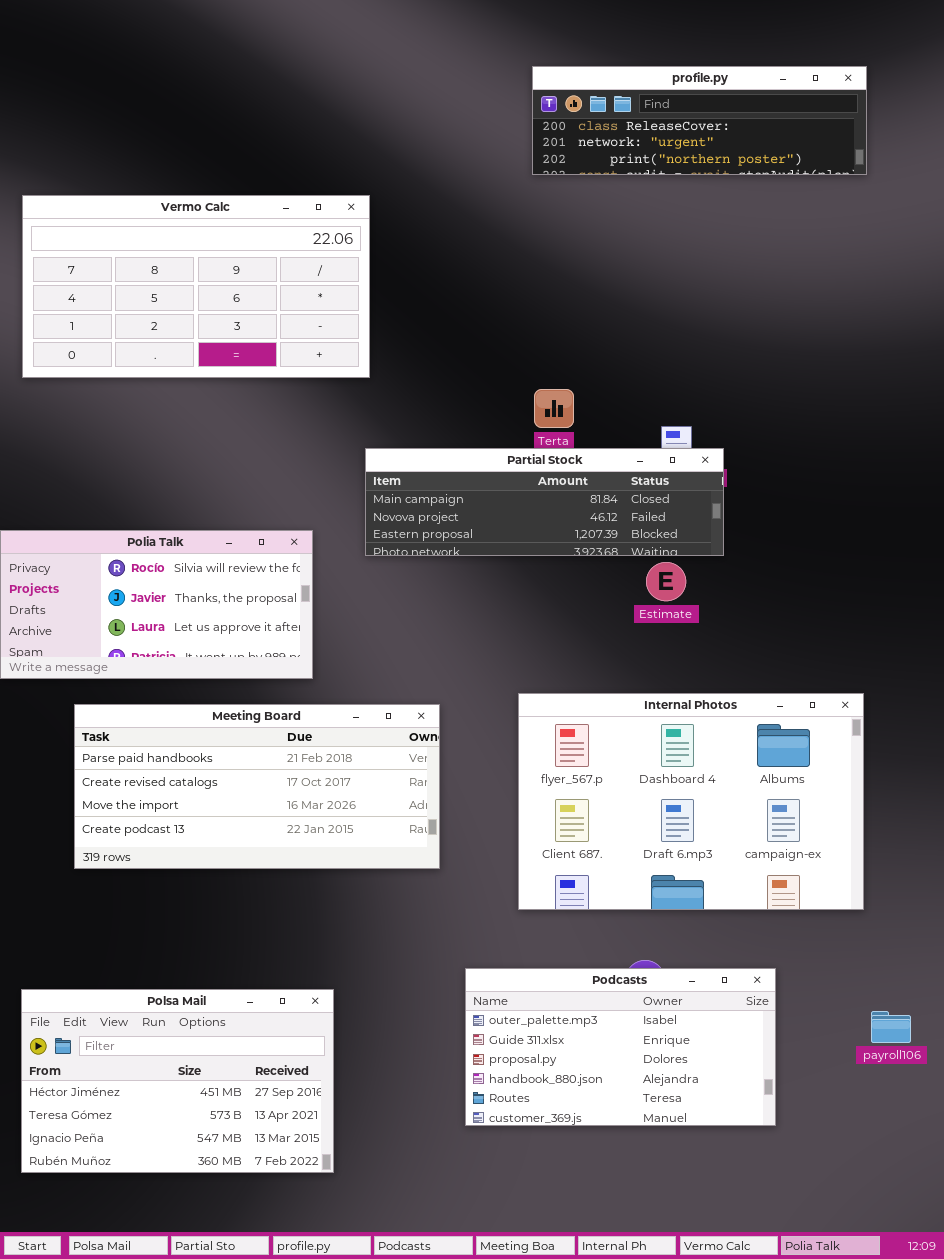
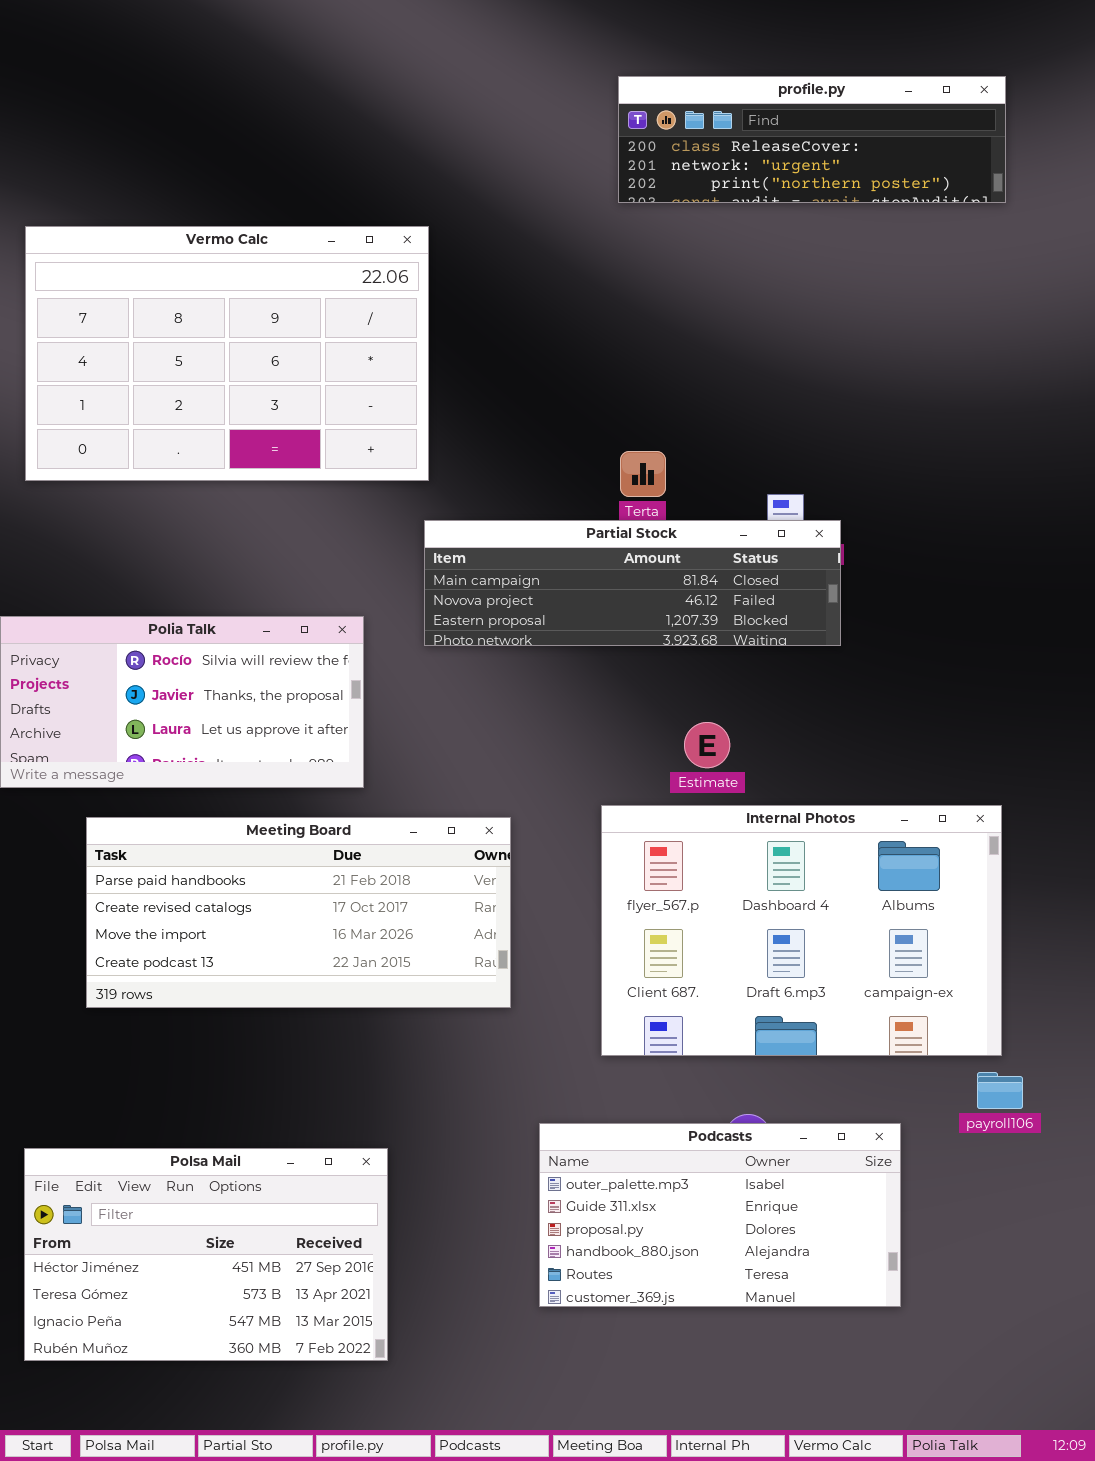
Vermo Calc: [22,195,370,378] -> [25,226,429,481], resized
Estimate: [646,562,686,601] -> [684,722,730,768], moved
payroll106: [871,1011,911,1043] -> [977,1072,1023,1109], moved

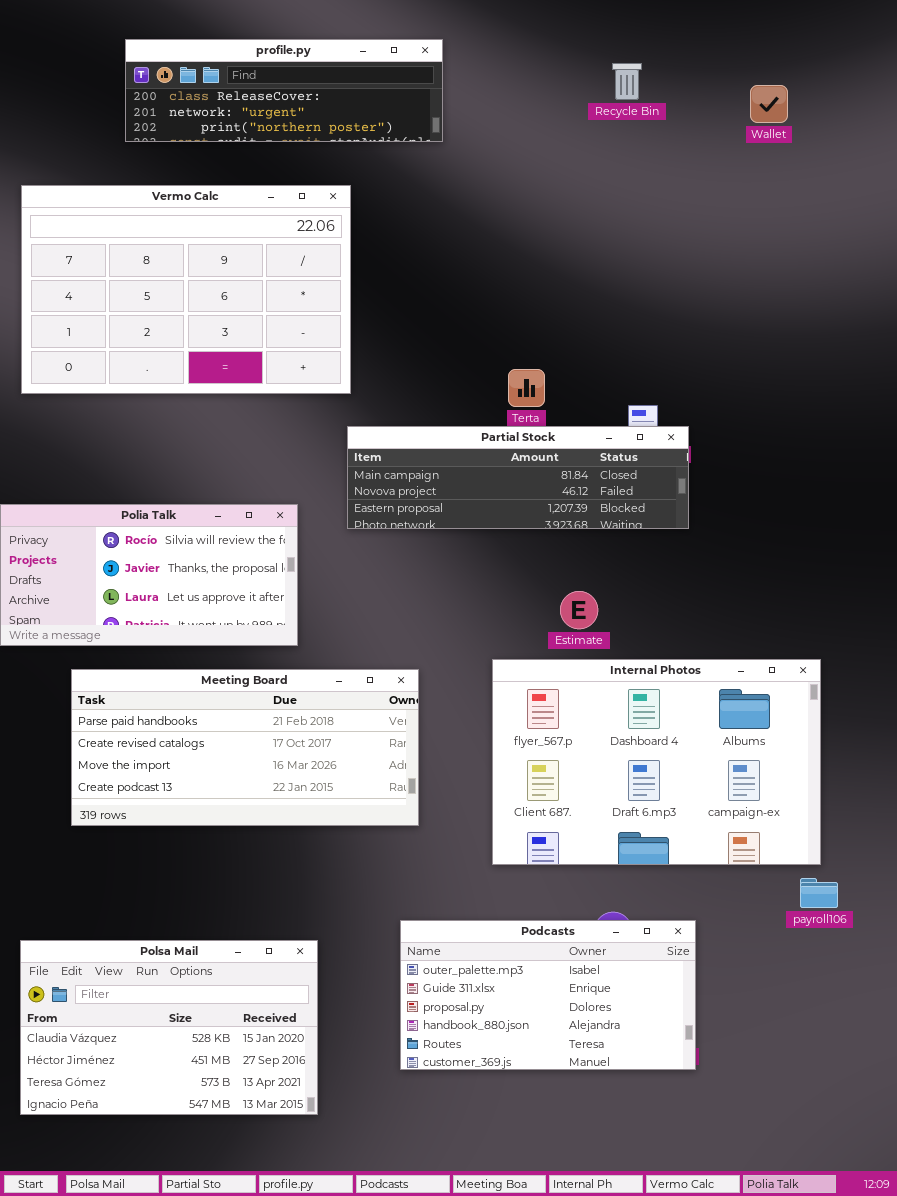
profile.py: [618,76,1006,203] -> [125,39,443,142], moved
Podcasts: [539,1123,901,1307] -> [400,920,696,1070], moved
Polsa Mail: [24,1148,388,1361] -> [20,940,318,1115], scrolled up 1 row

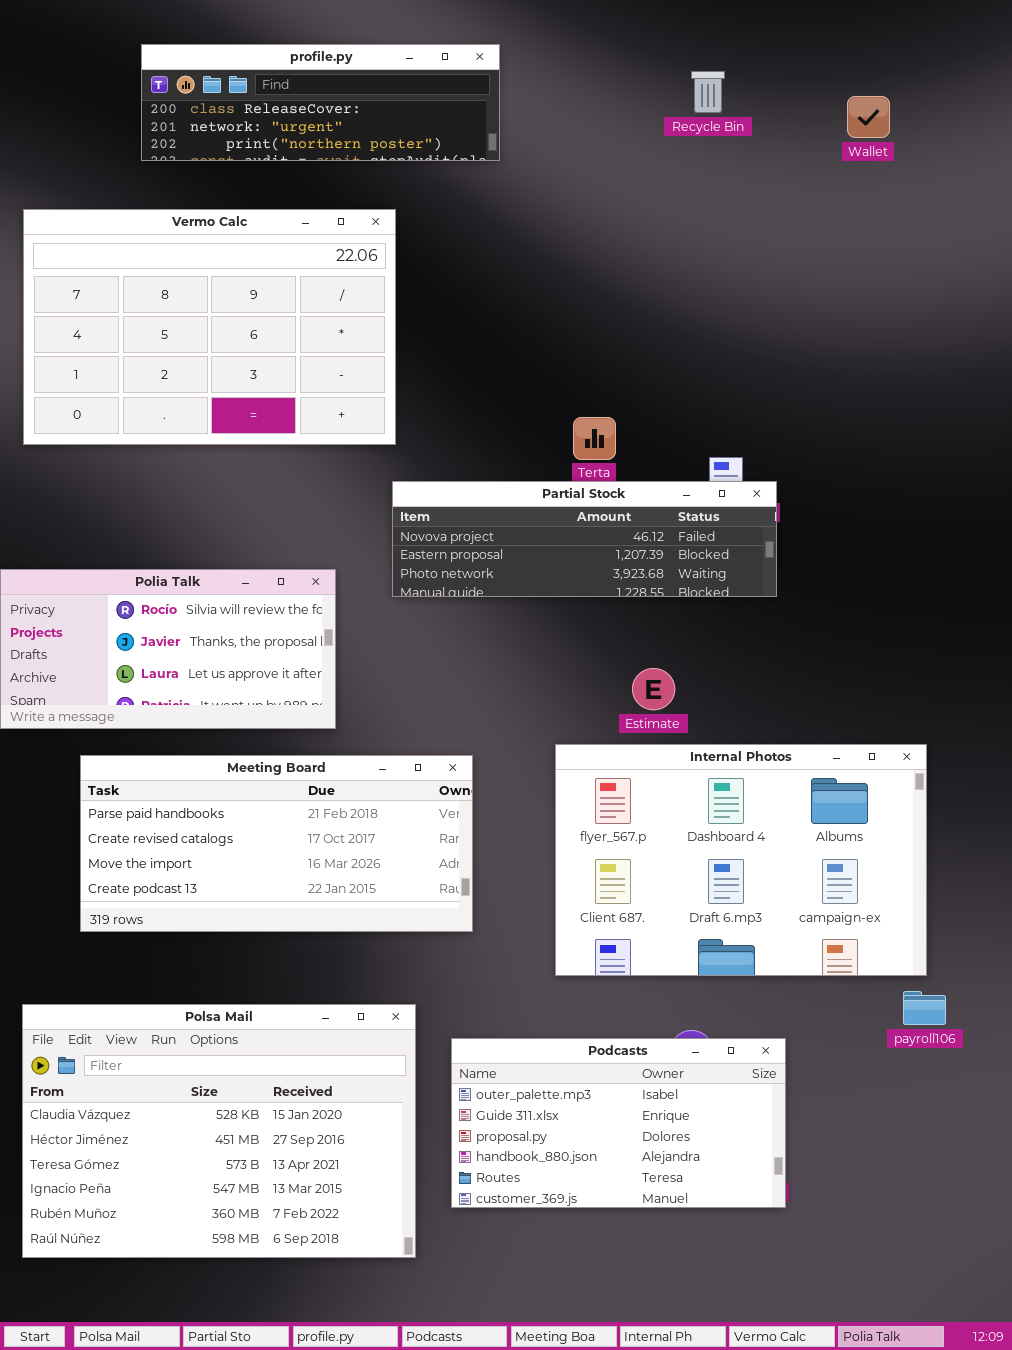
Partial Stock: [347,426,689,529] -> [392,481,777,597], scrolled down 1 row
Polsa Mail: [20,940,318,1115] -> [22,1004,416,1258], resized

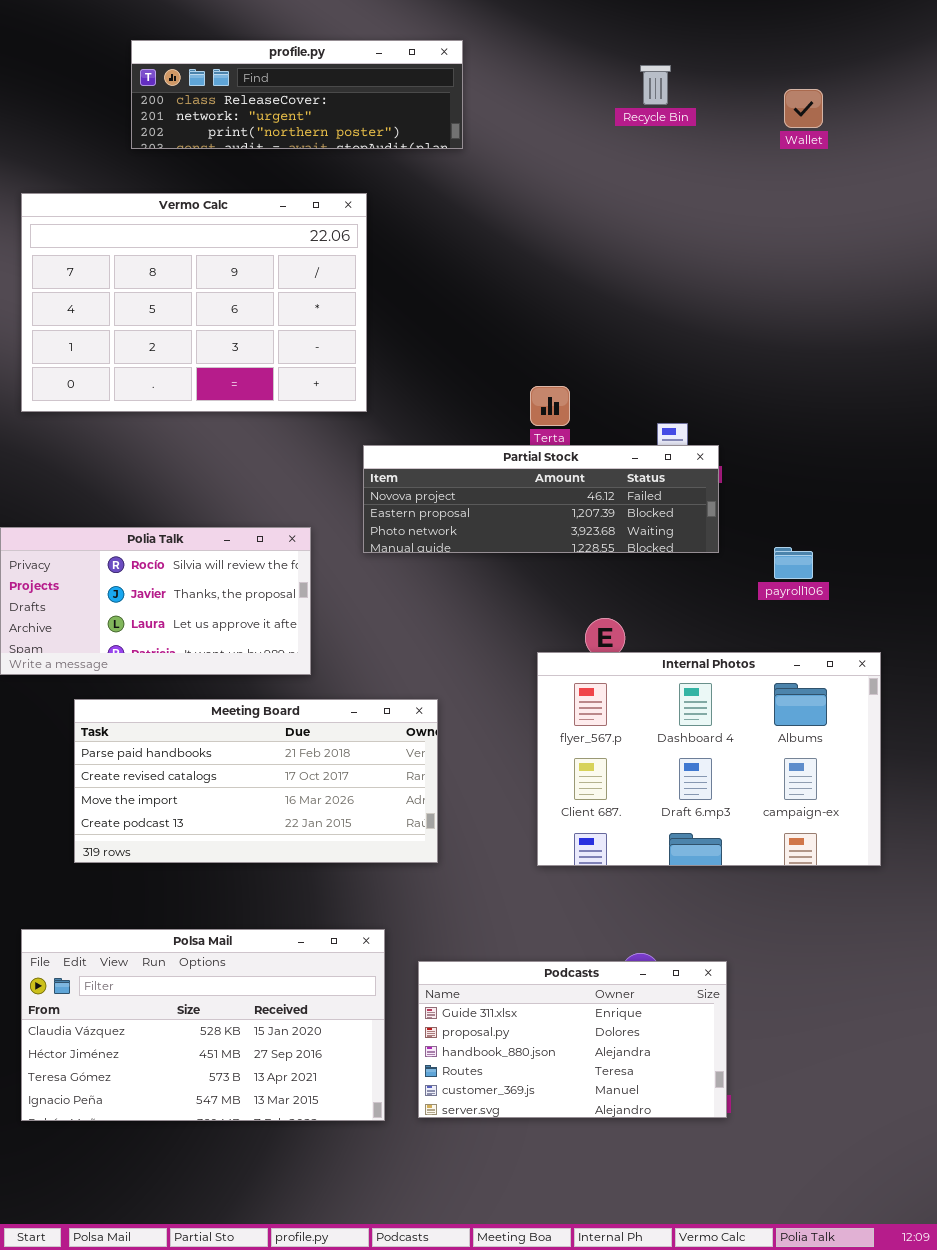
Internal Photos: [555,744,927,976] -> [537,652,881,866], moved
payroll106: [903,991,946,1025] -> [774,547,813,579], moved
Polsa Mail: [22,1004,416,1258] -> [21,929,385,1121], resized
Podcasts: [451,1038,786,1208] -> [418,961,727,1118], scrolled down 1 row

